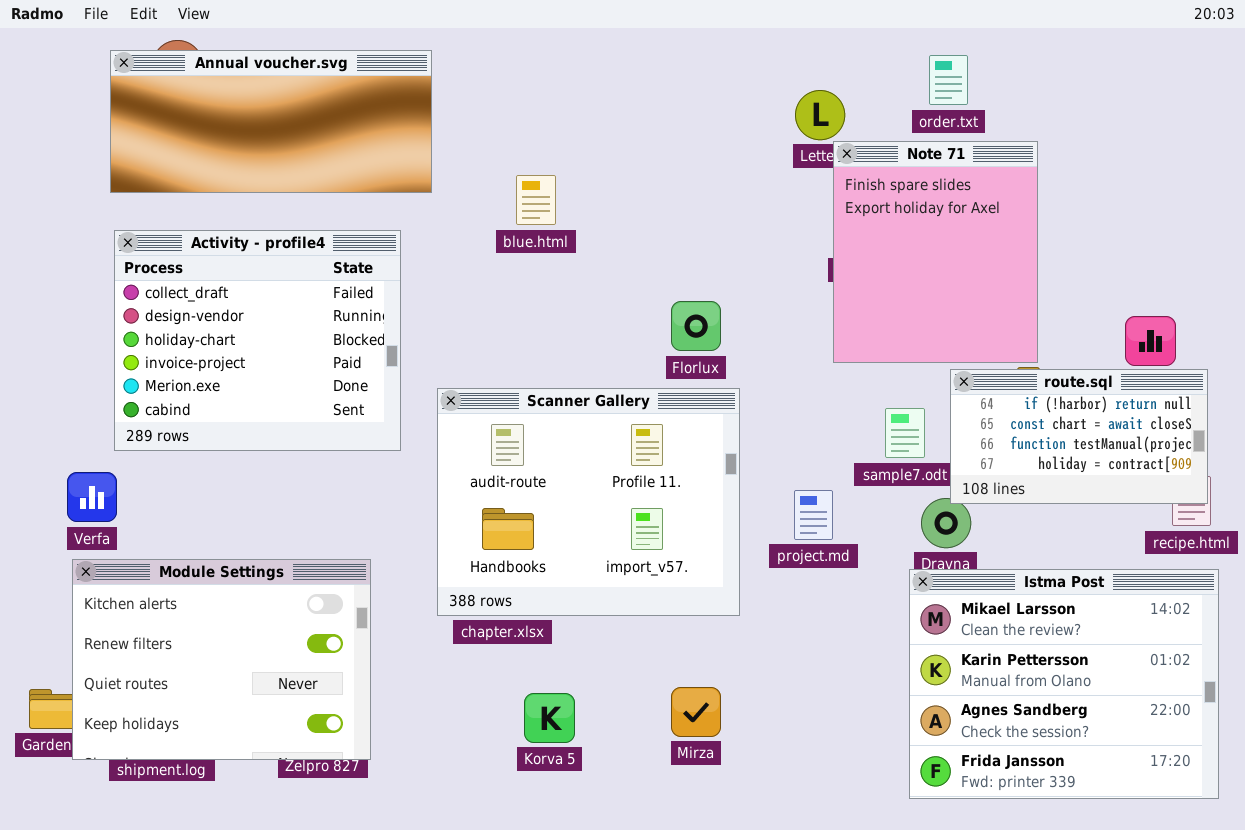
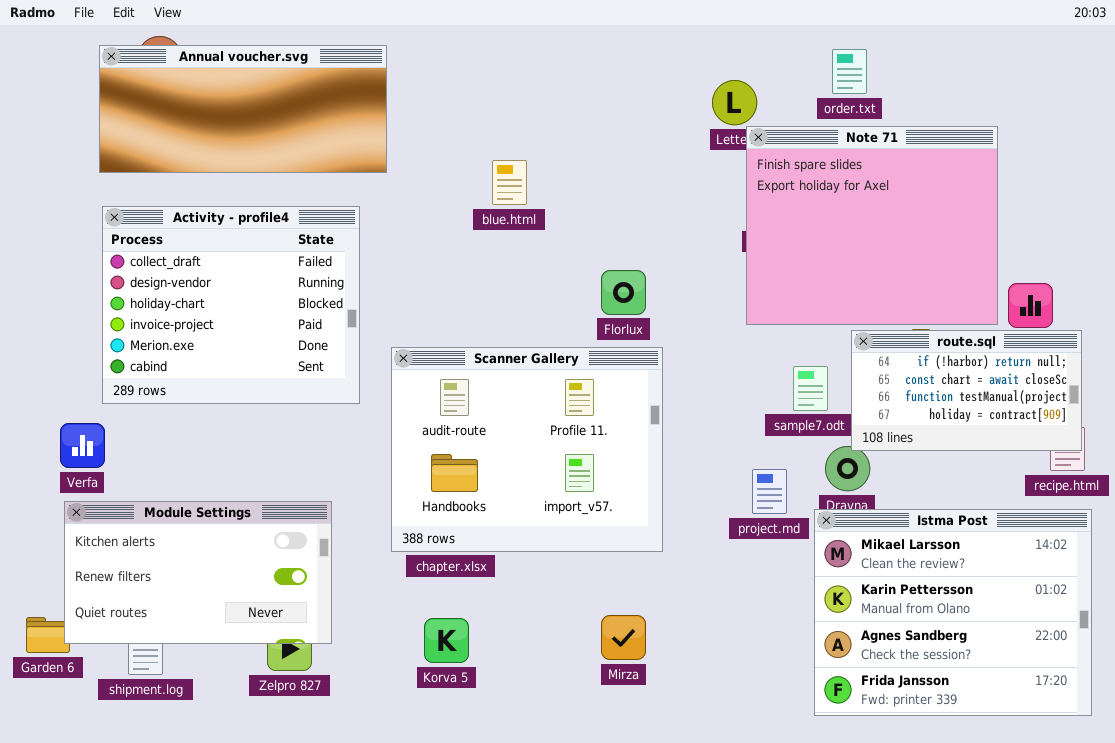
Note 71: [833,141,1038,363] -> [746,126,998,325], resized
blue.html: [516,175,556,225] -> [492,160,527,205], moved
project.md: [794,490,833,540] -> [752,469,787,514], moved
Module Settings: [72,559,371,760] -> [64,501,332,644], resized
Korva 5: [524,693,575,743] -> [424,618,469,663], moved

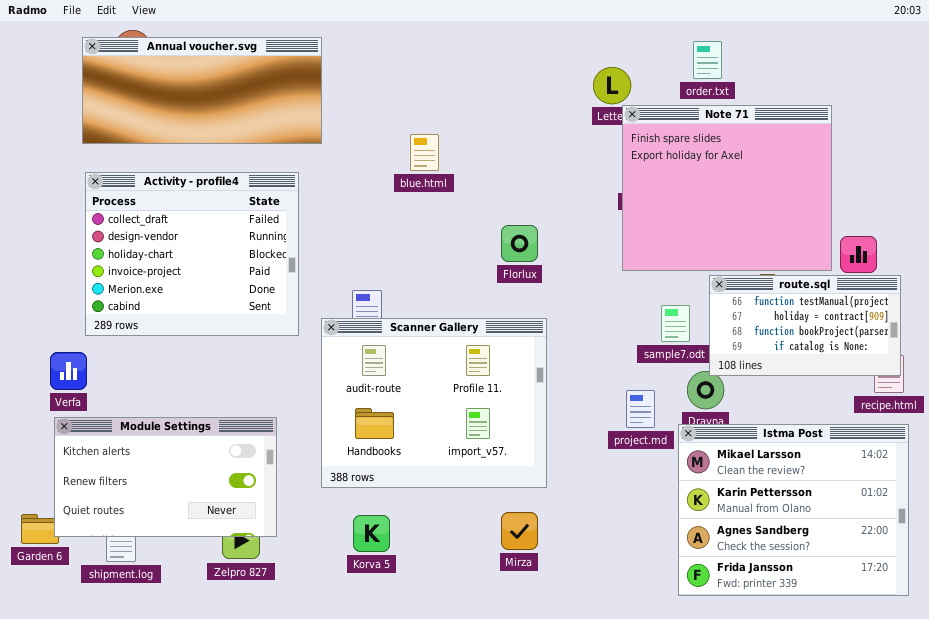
route.sql: [851,330,1082,451] -> [709,275,901,376], scrolled down 2 rows
Scanner Gallery: [391,347,663,552] -> [321,318,547,488], moved

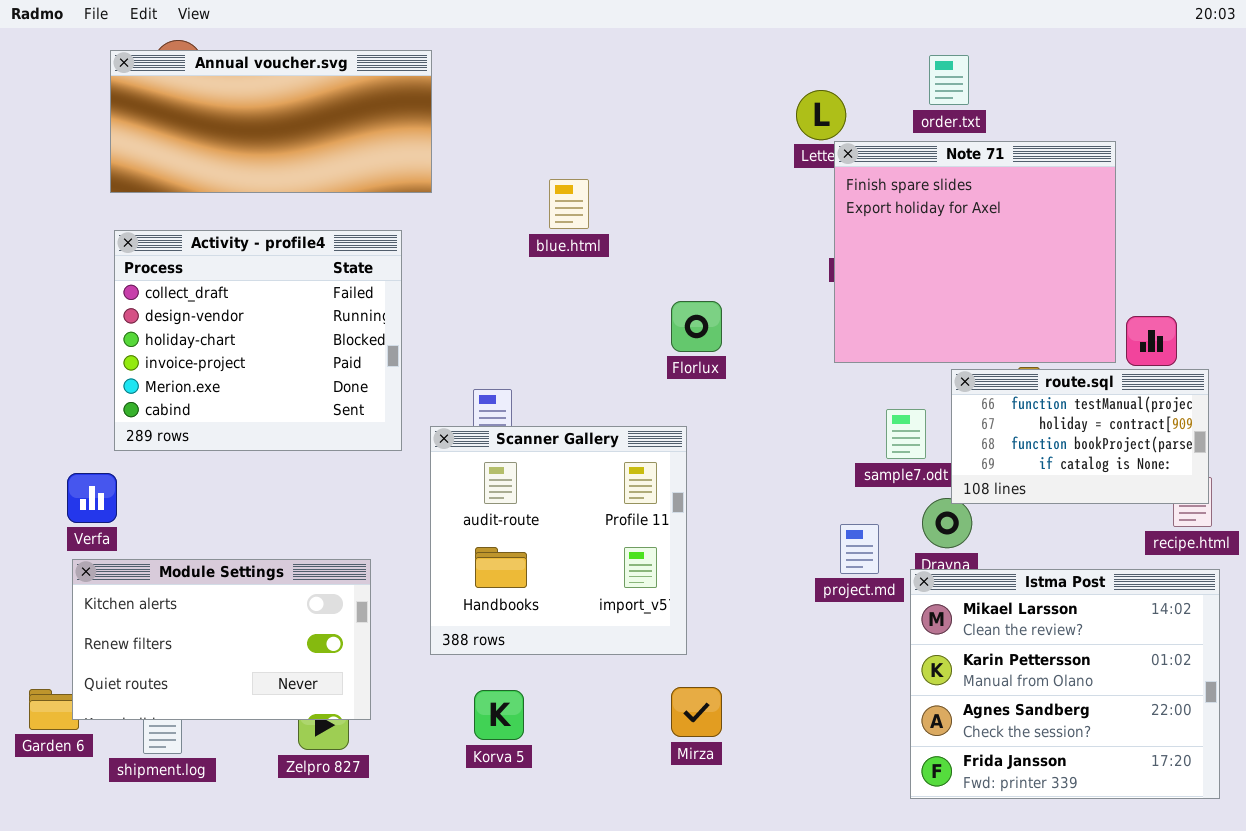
Scanner Gallery: [321,318,547,488] -> [430,426,687,655], resized

